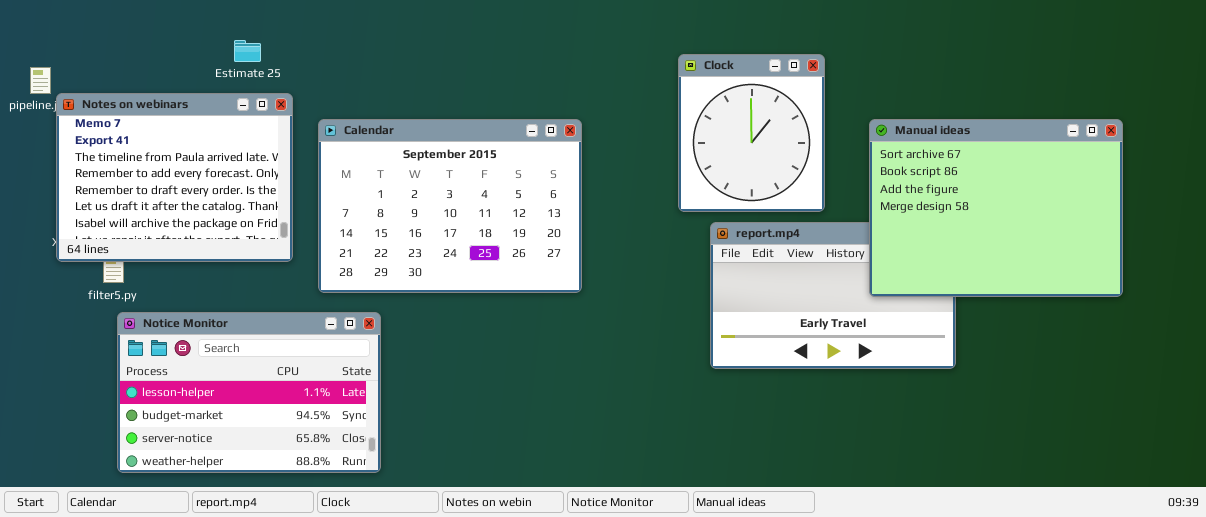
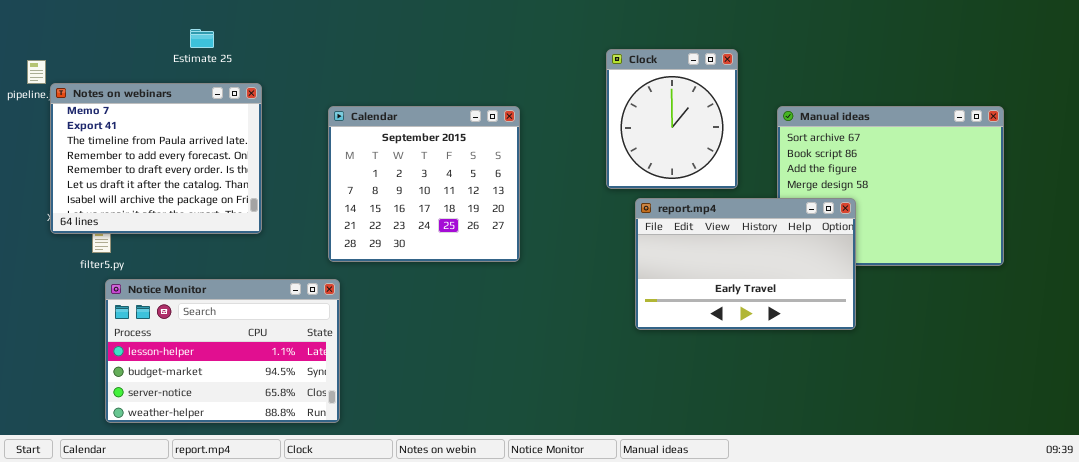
Estimate 25: [234,40,261,62] -> [190,29,214,48], moved
Calendar: [318,119,582,293] -> [328,106,520,262], resized
report.mp4: [710,222,956,369] -> [635,198,856,330], raised

